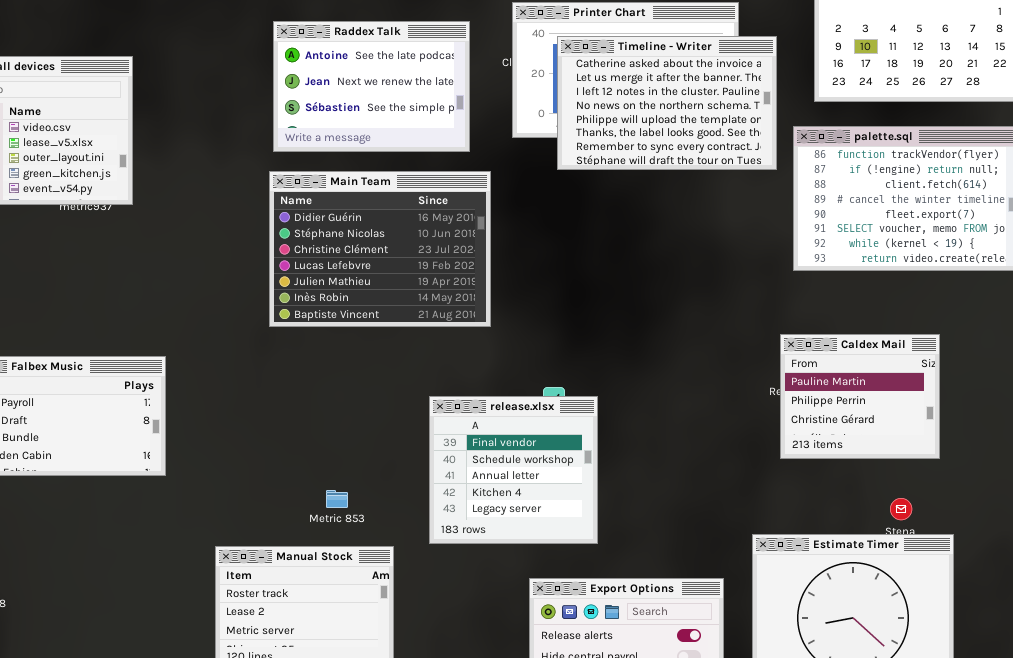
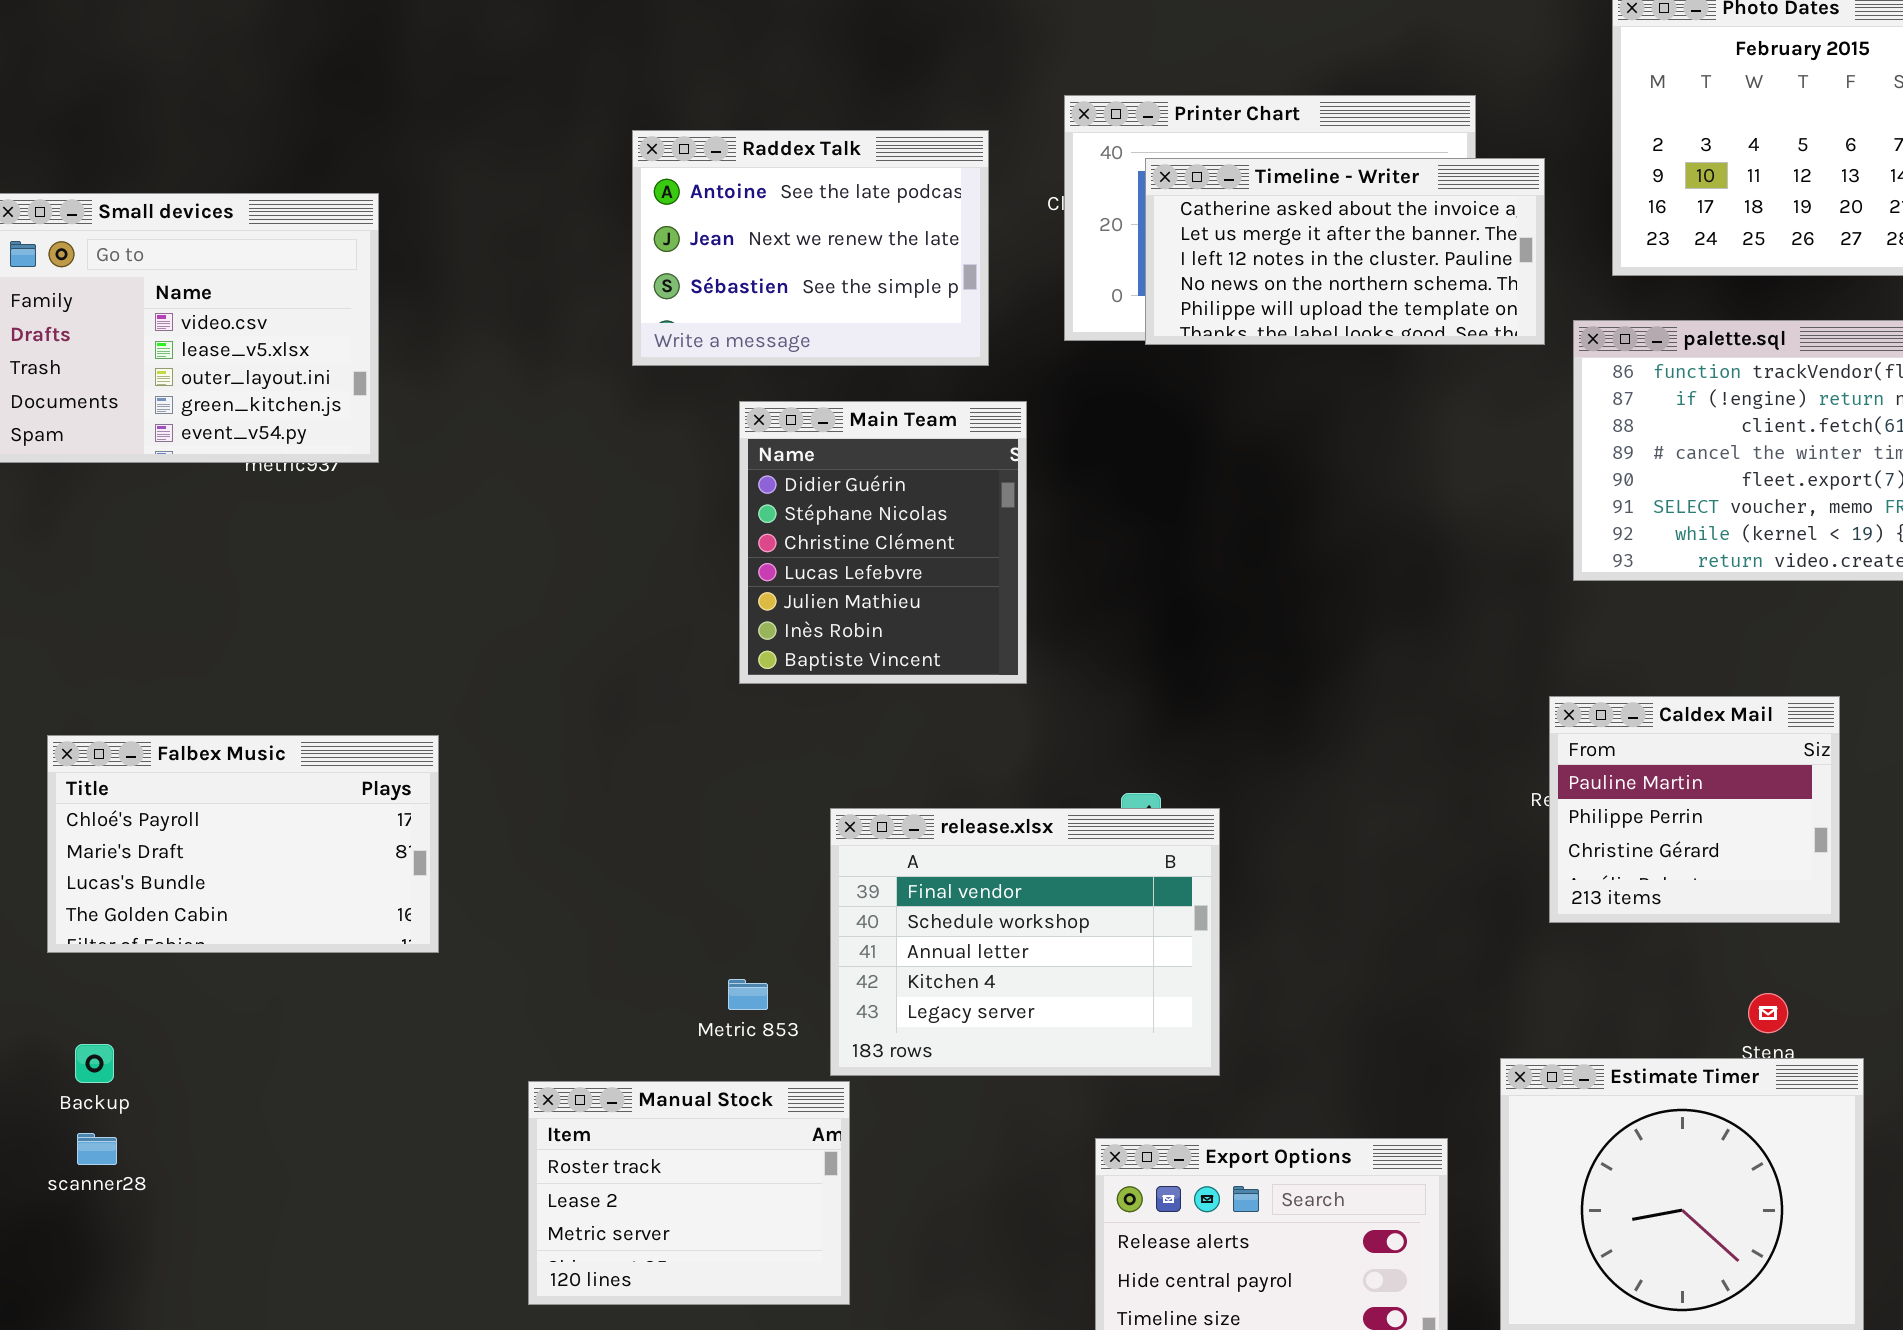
Timeline - Writer: [557,36,777,170] -> [1145,158,1545,345], resized
Main Team: [269,171,491,327] -> [739,401,1027,684], resized
release.xlsx: [429,396,598,544] -> [830,808,1220,1076], resized

